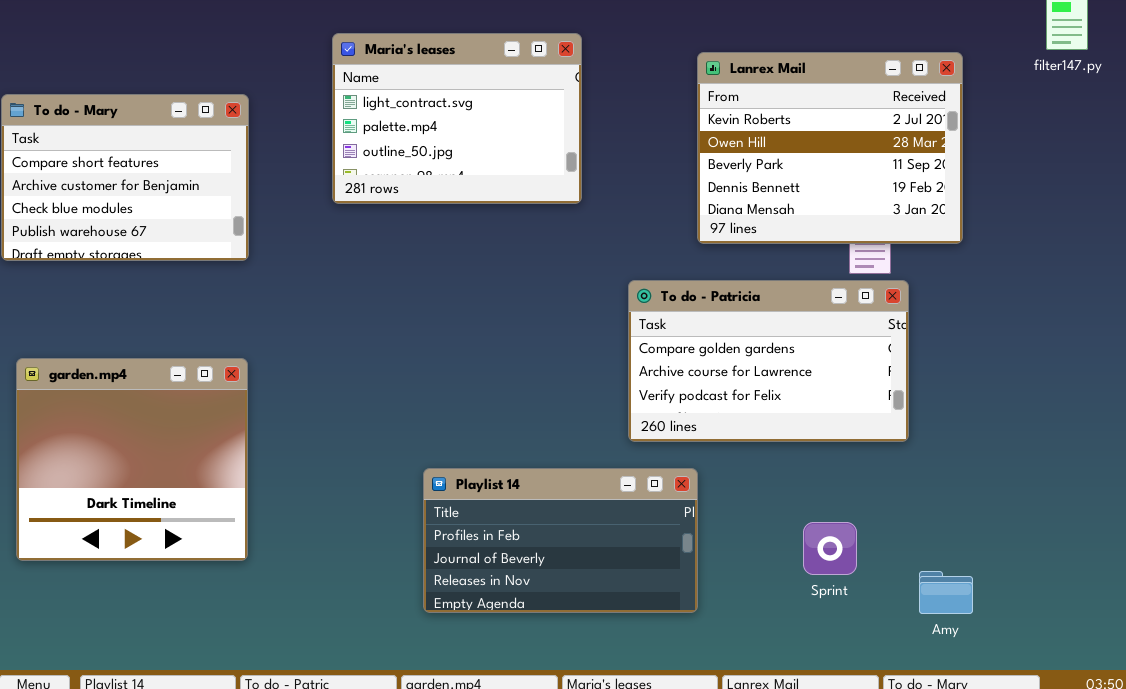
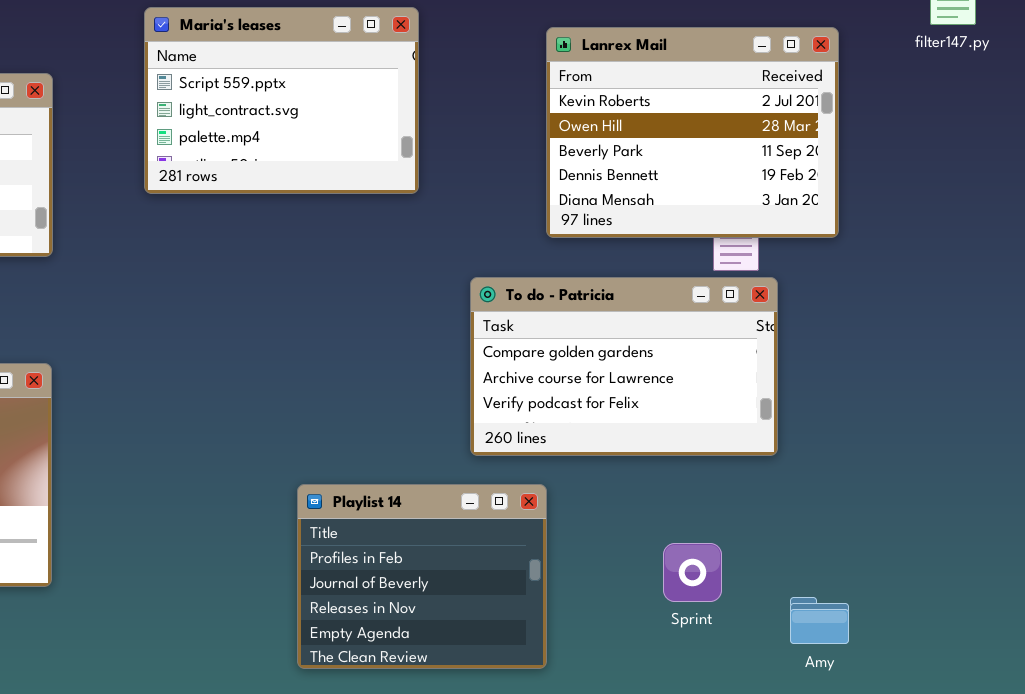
Maria's leases: [332,33,582,204] -> [144,7,419,194], scrolled up 1 row
Playlist 14: [423,468,698,613] -> [297,484,547,669], resized

